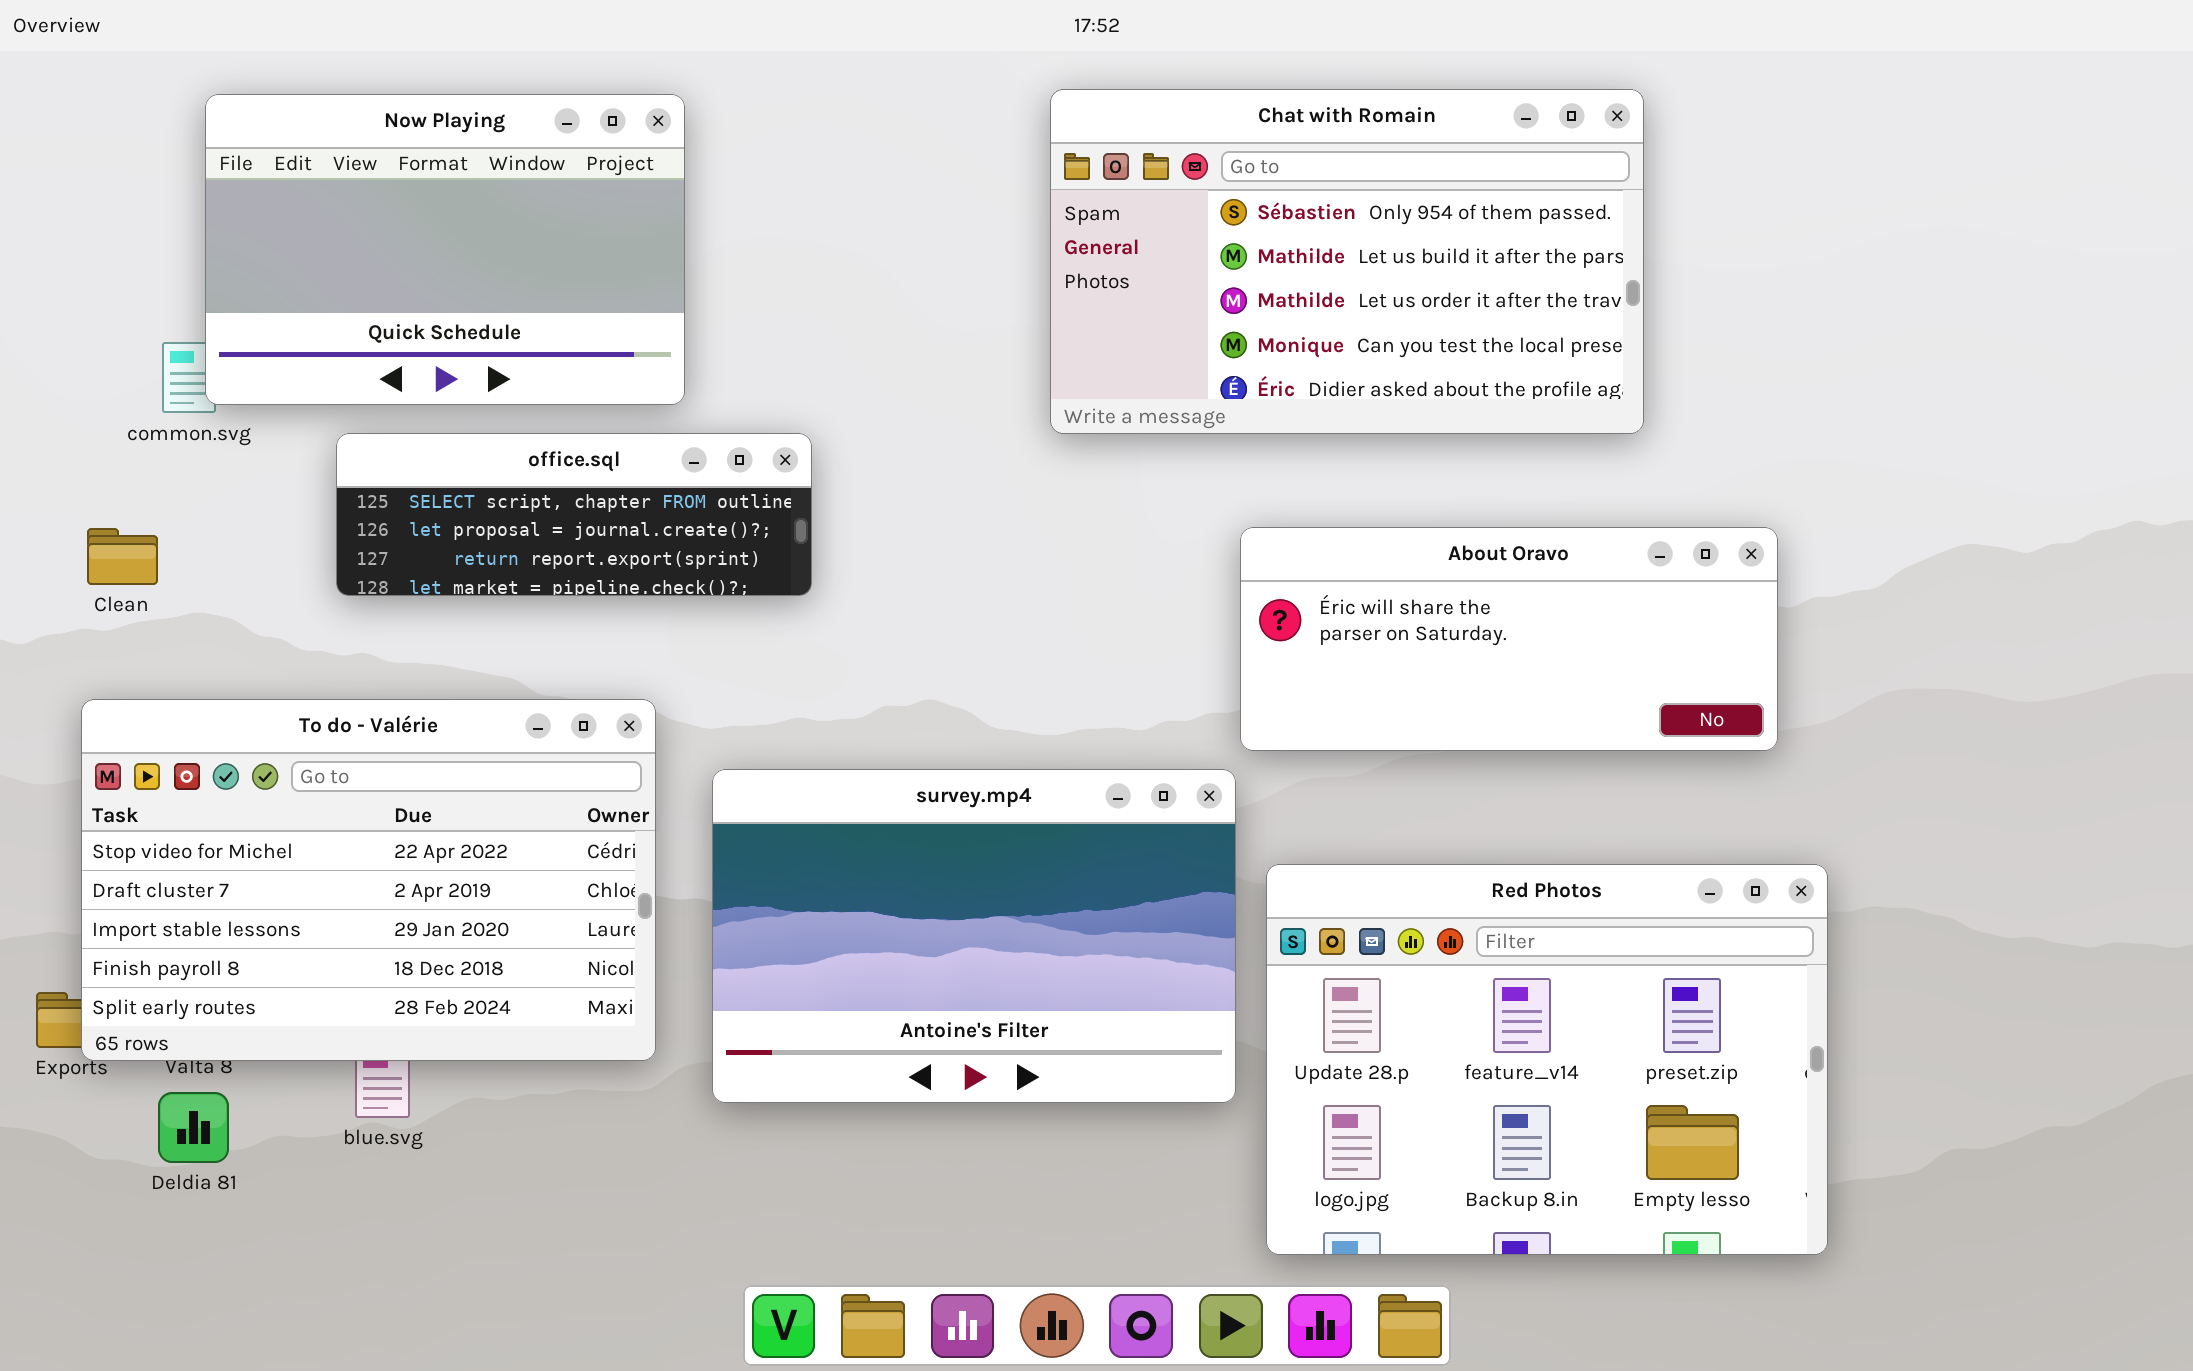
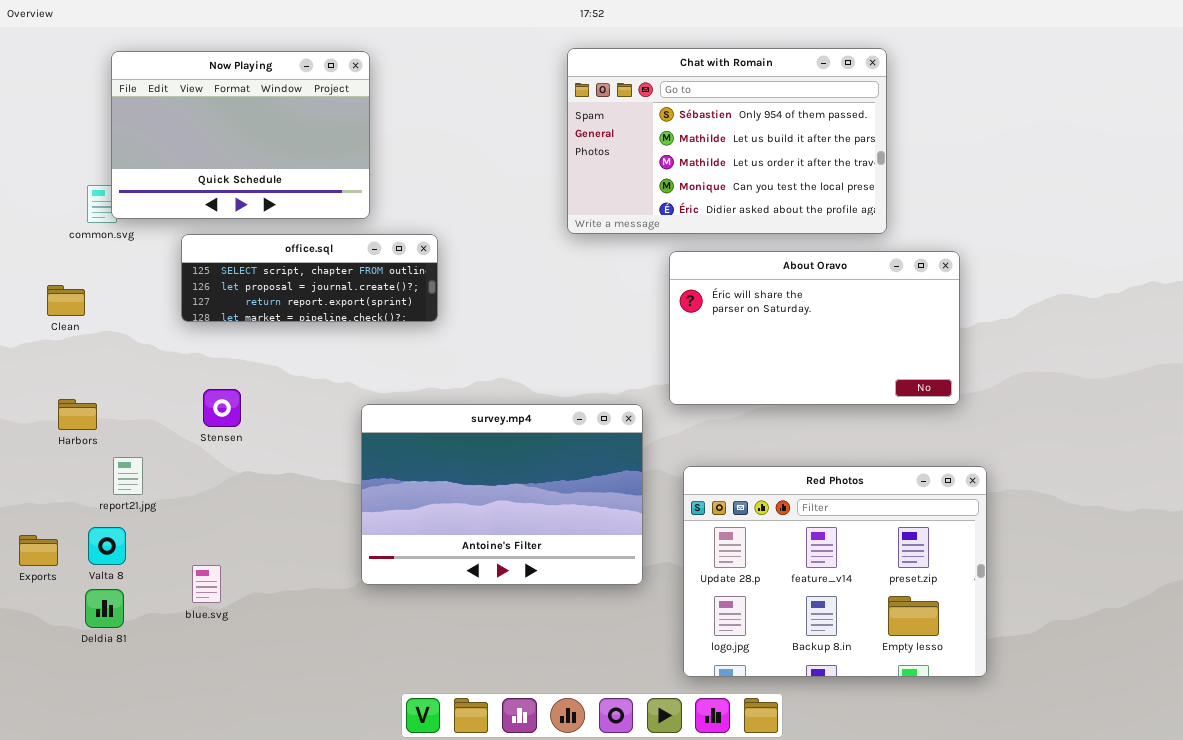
About Oravo: [1240,527,1778,751] -> [669,251,960,405], resized
To do - Valérie: [81,699,656,1061] -> none, closed
survey.mp4: [712,769,1236,1103] -> [361,404,643,585], moved

